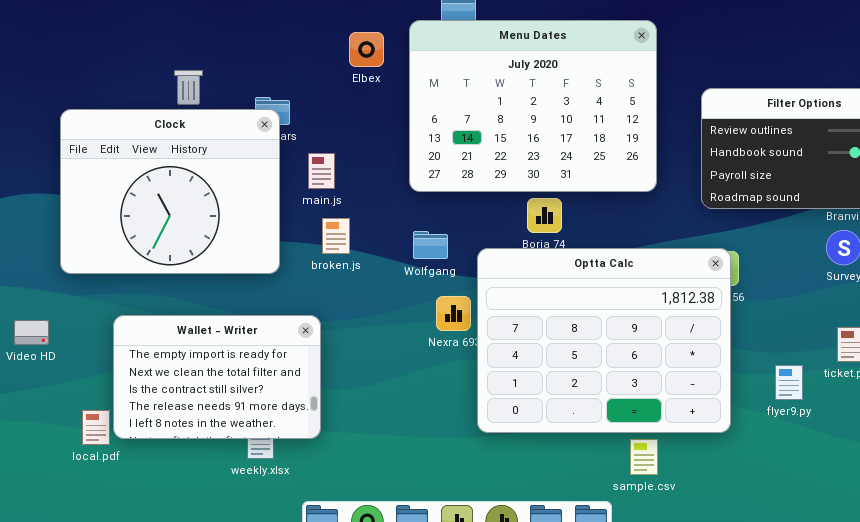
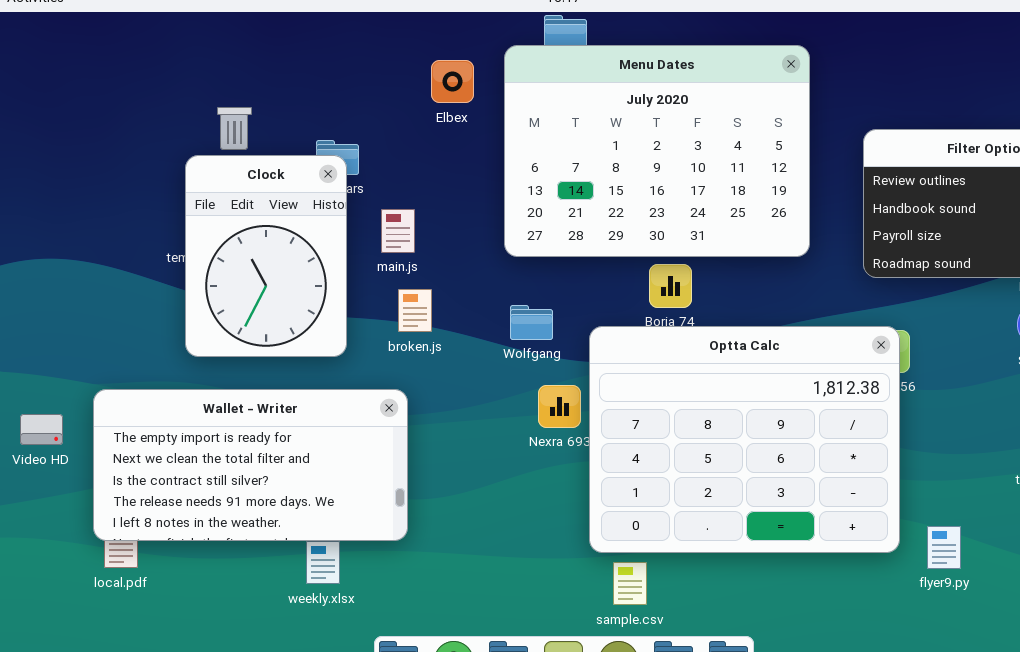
Clock: [60,109,280,274] -> [185,155,347,357], resized
Wallet - Writer: [113,315,321,439] -> [93,389,408,541], moved, resized
flyer9.py: [775,365,803,400] -> [927,526,961,569], moved
sample.csv: [630,439,658,475] -> [613,562,647,605], moved

